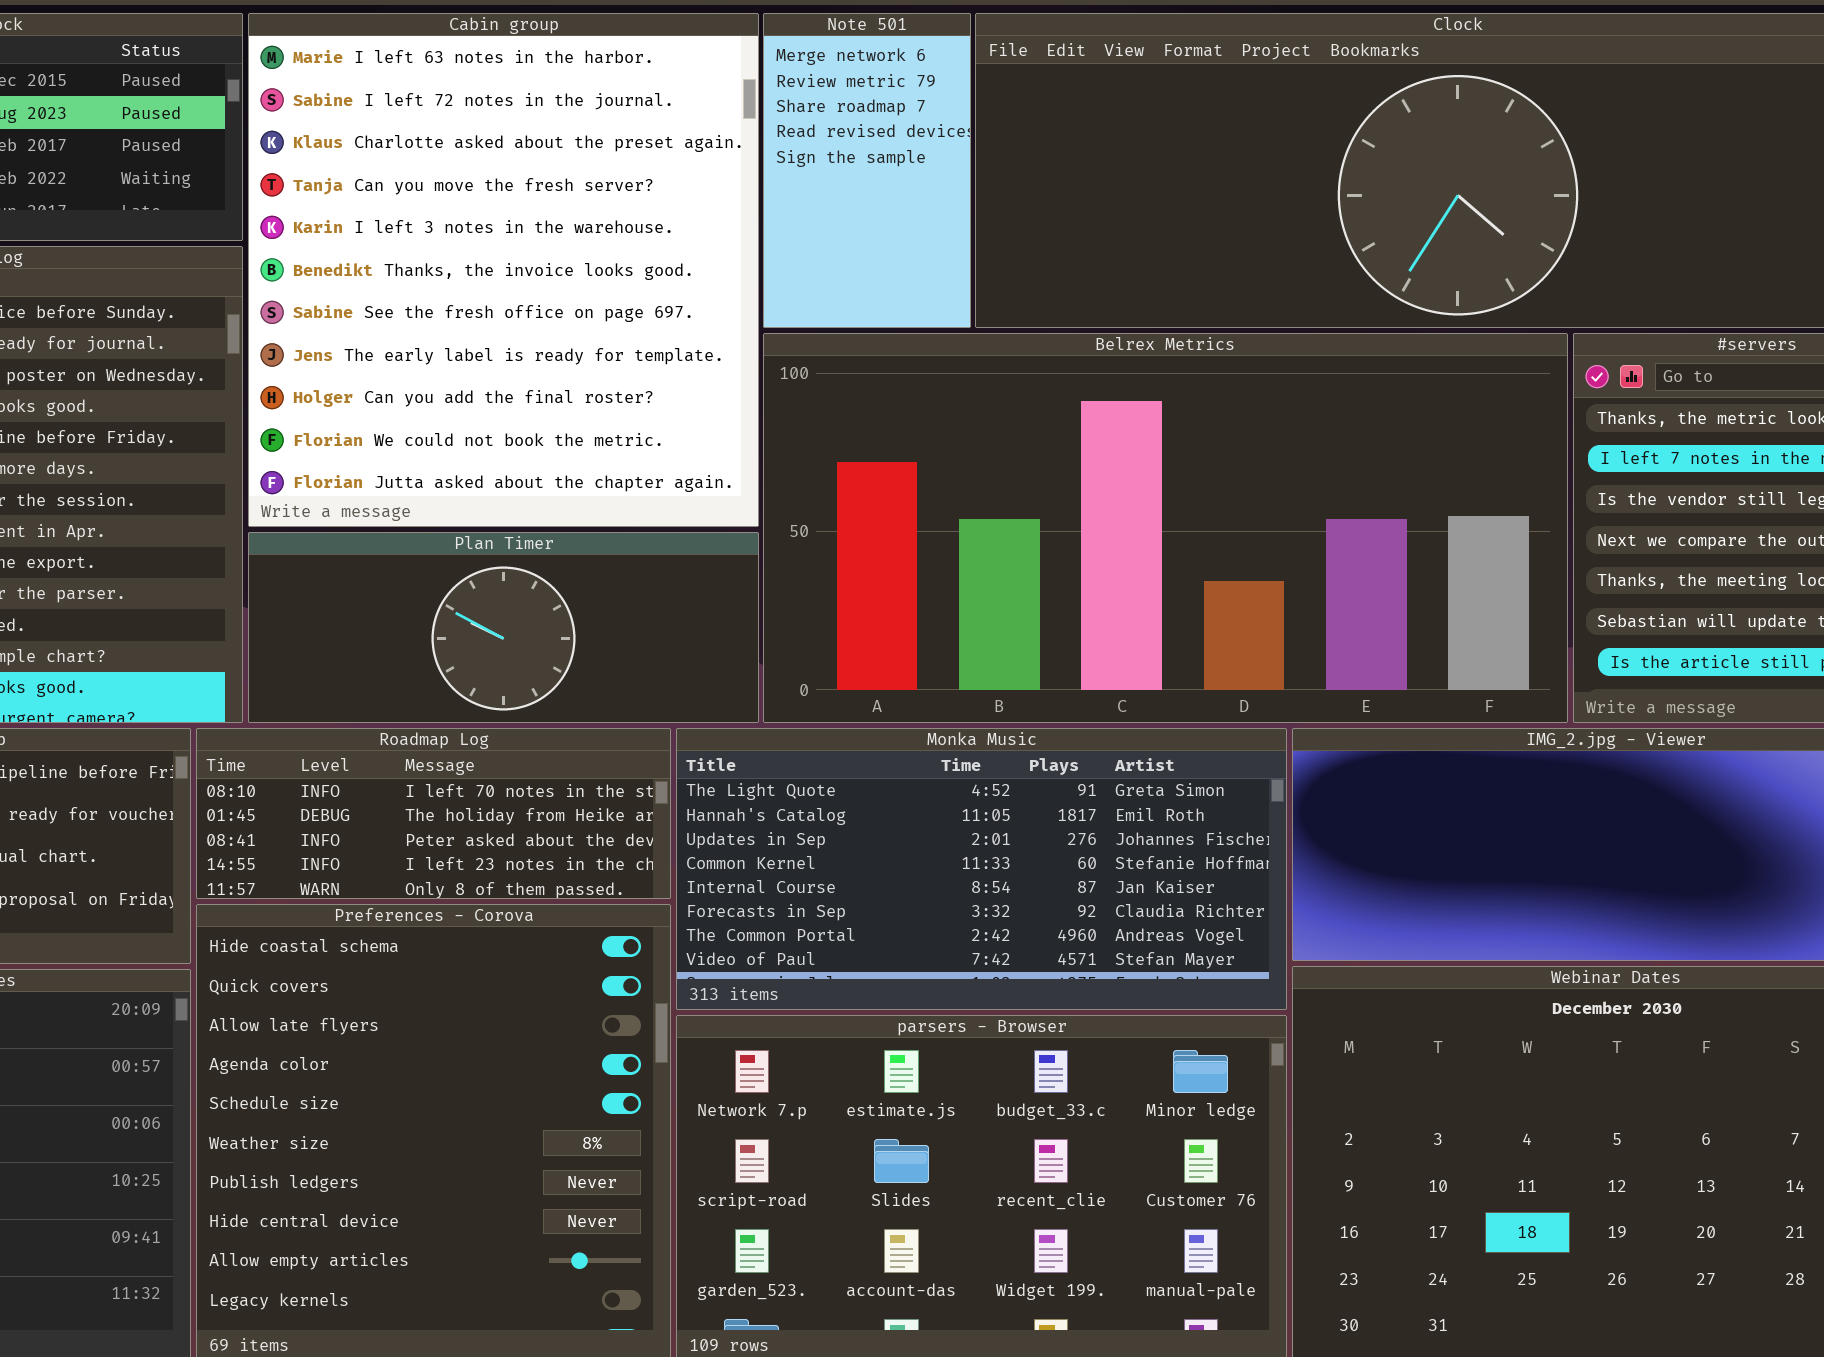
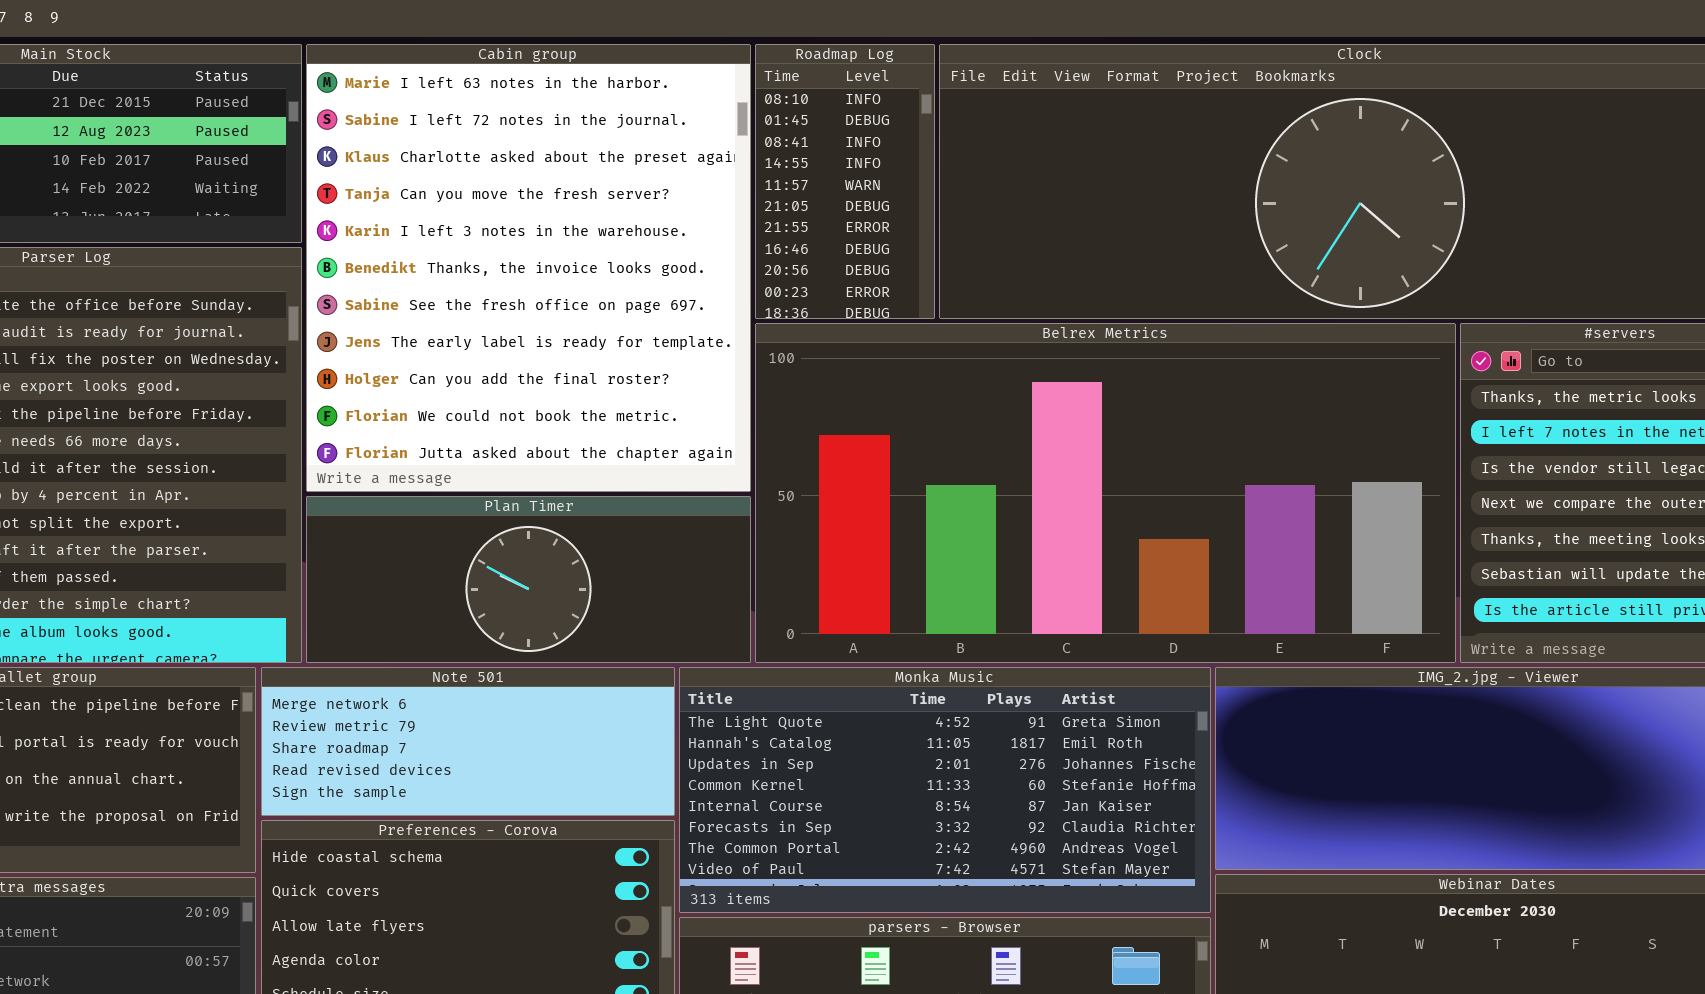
Note 501: [763,13,971,328] -> [261,667,675,816], moved, resized
Roadmap Log: [196,728,671,899] -> [755,44,935,319], moved, resized

